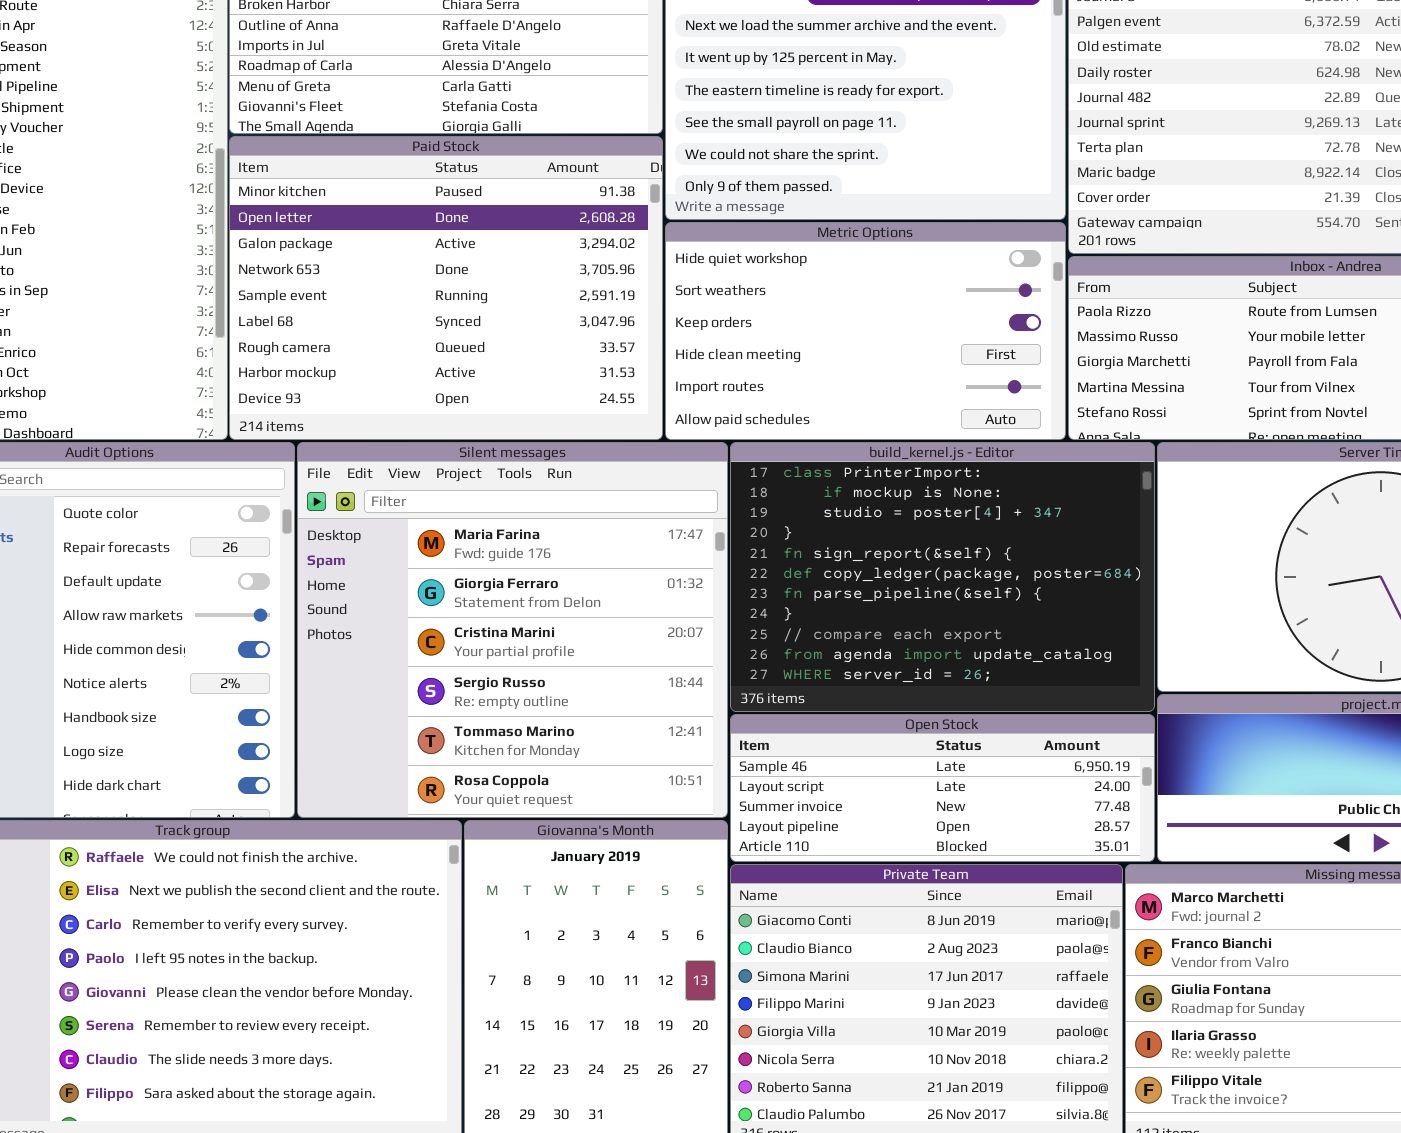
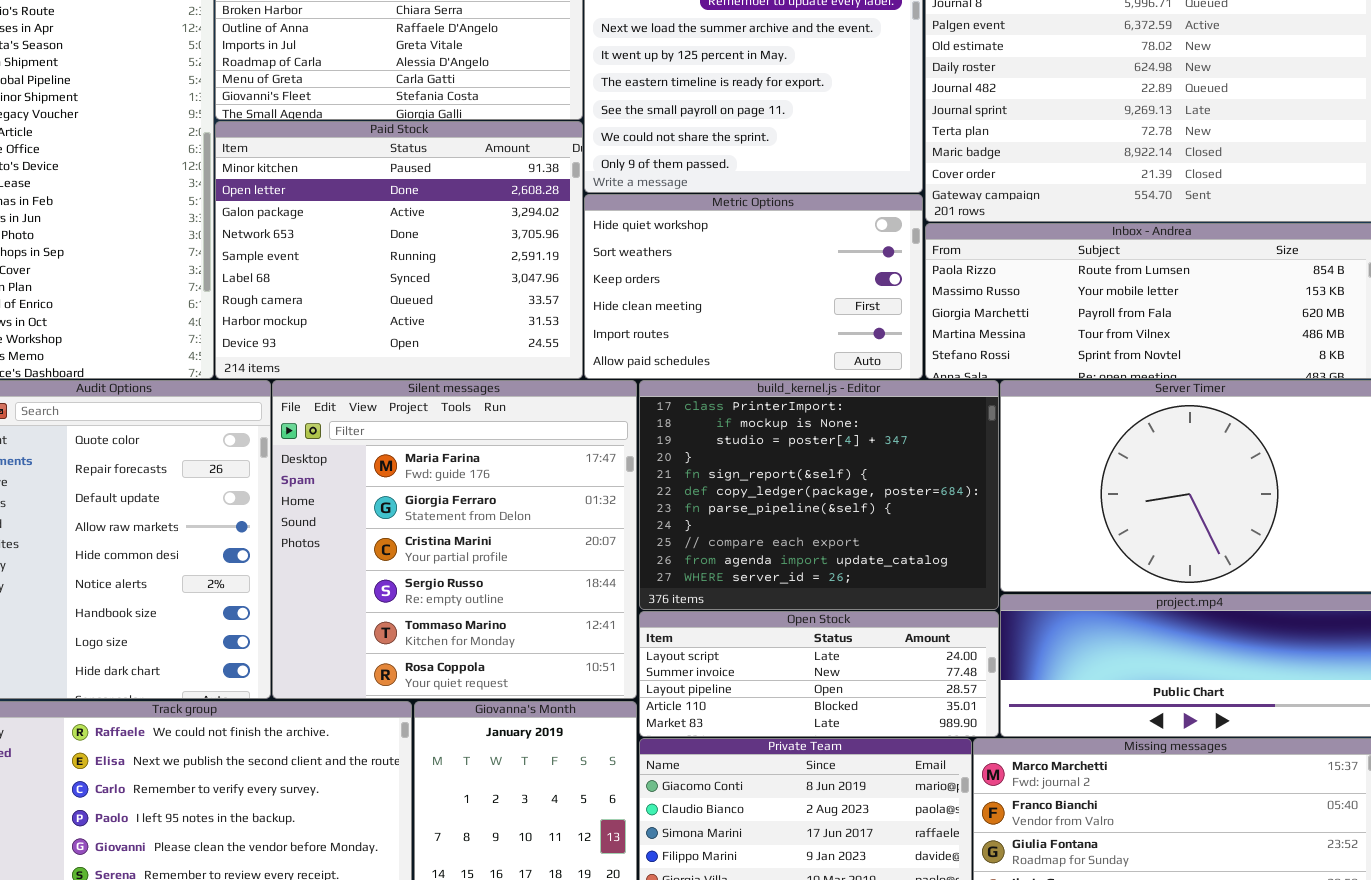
Open Stock: [730,714,1155,862] -> [639,611,999,737], scrolled down 1 row

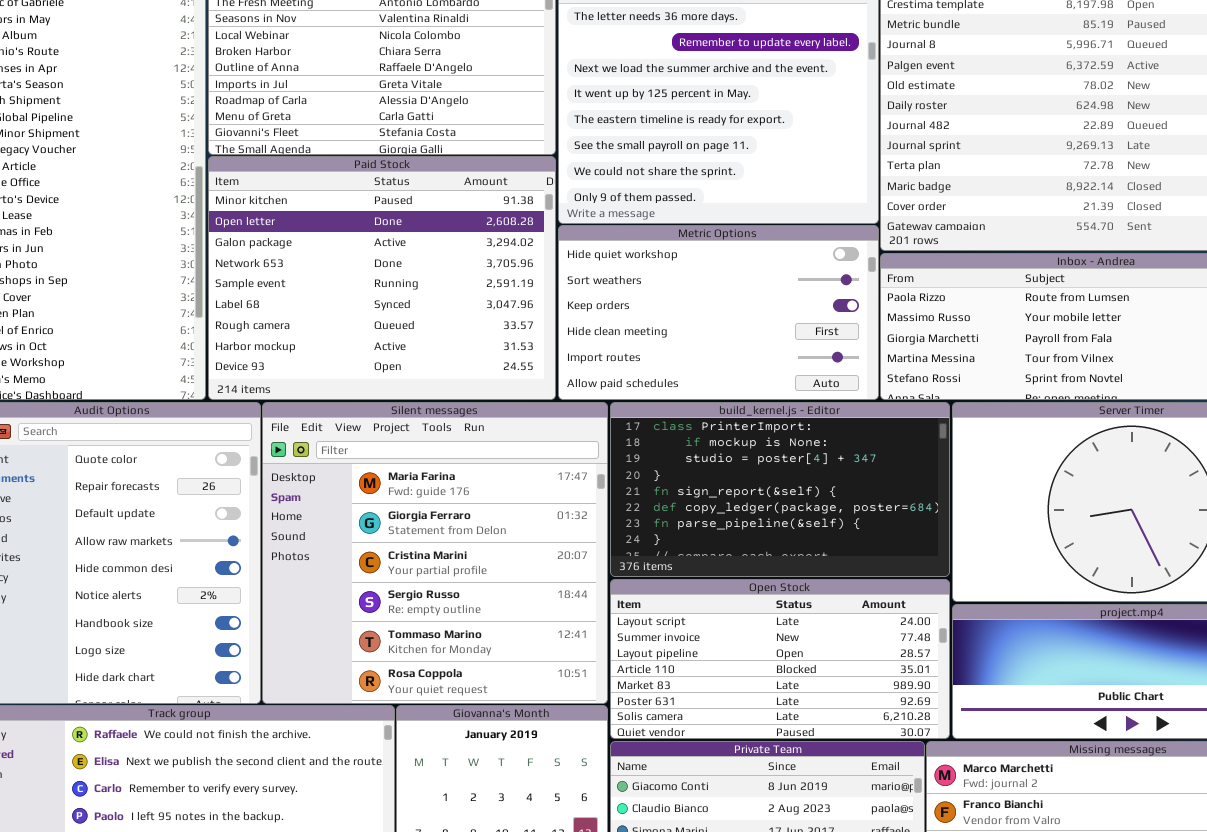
build_kernel.js - Editor: [639,380,999,610] -> [610,402,950,577], resized
Open Stock: [639,611,999,737] -> [610,579,950,739], resized

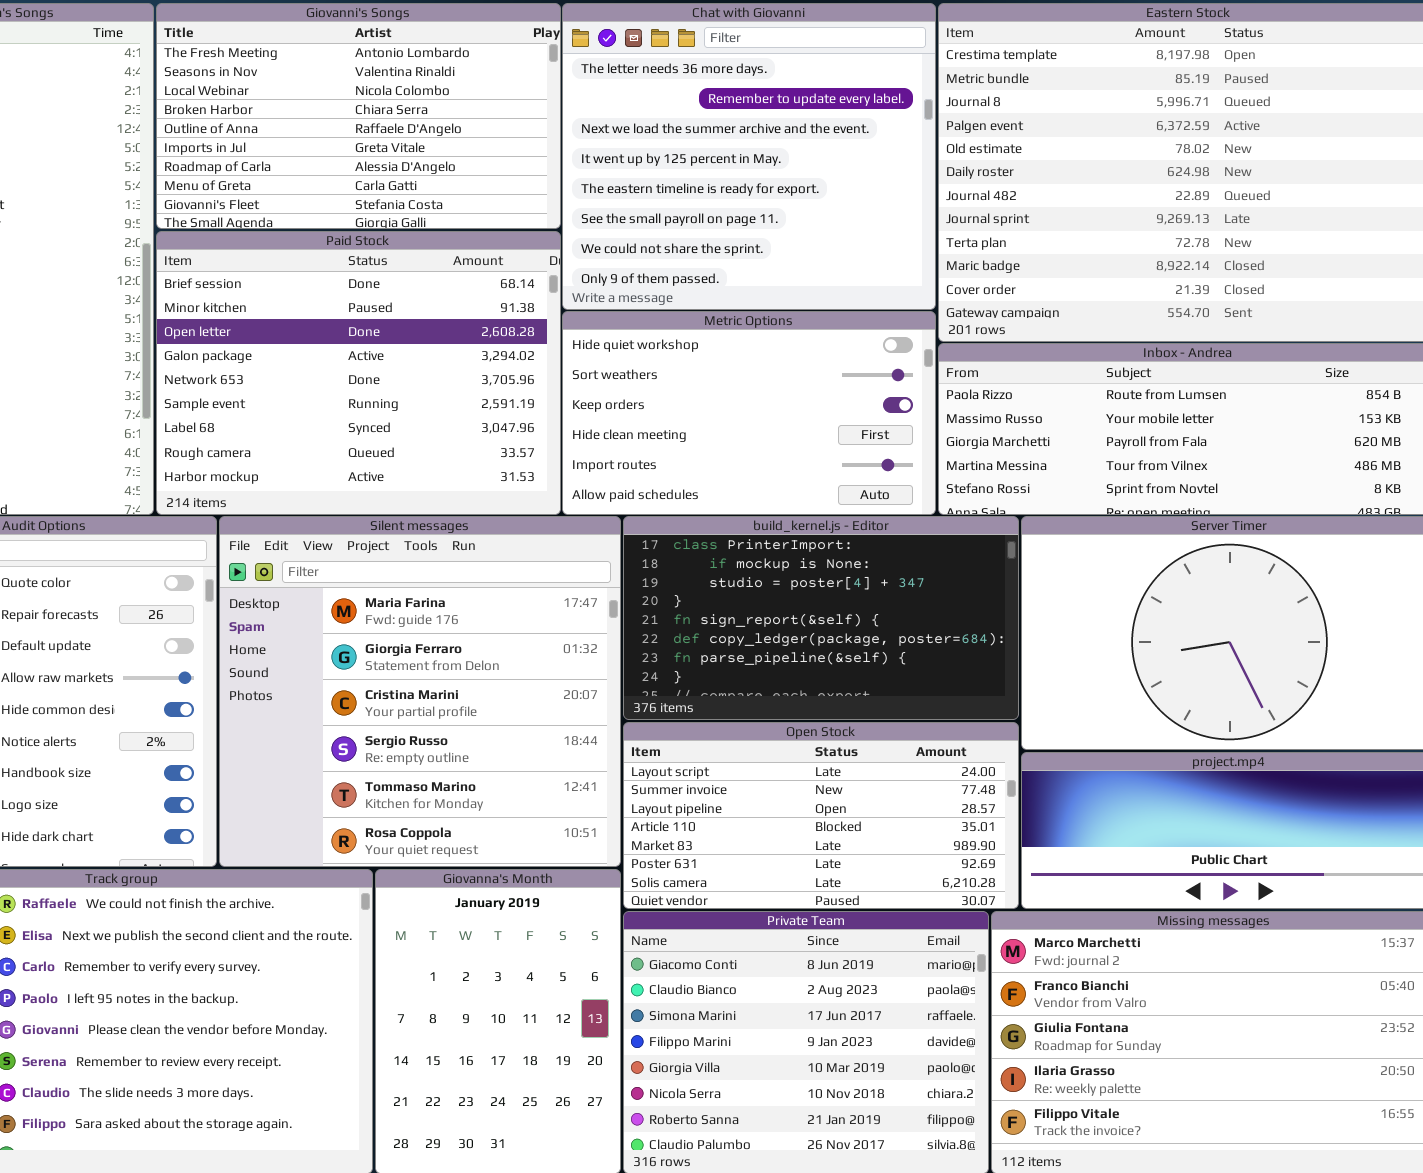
Paid Stock: [208,156,556,400] -> [156,231,561,515], scrolled up 1 row

